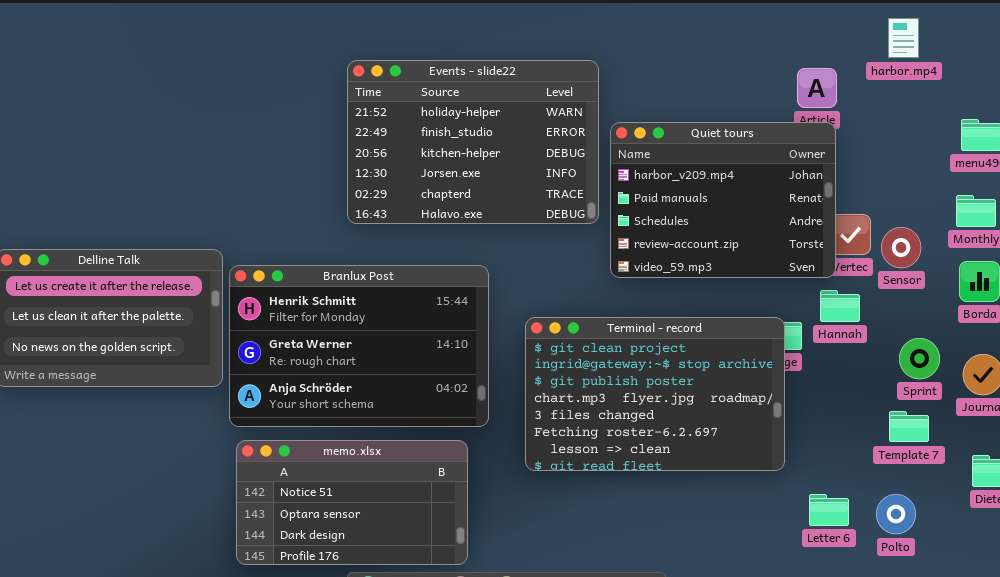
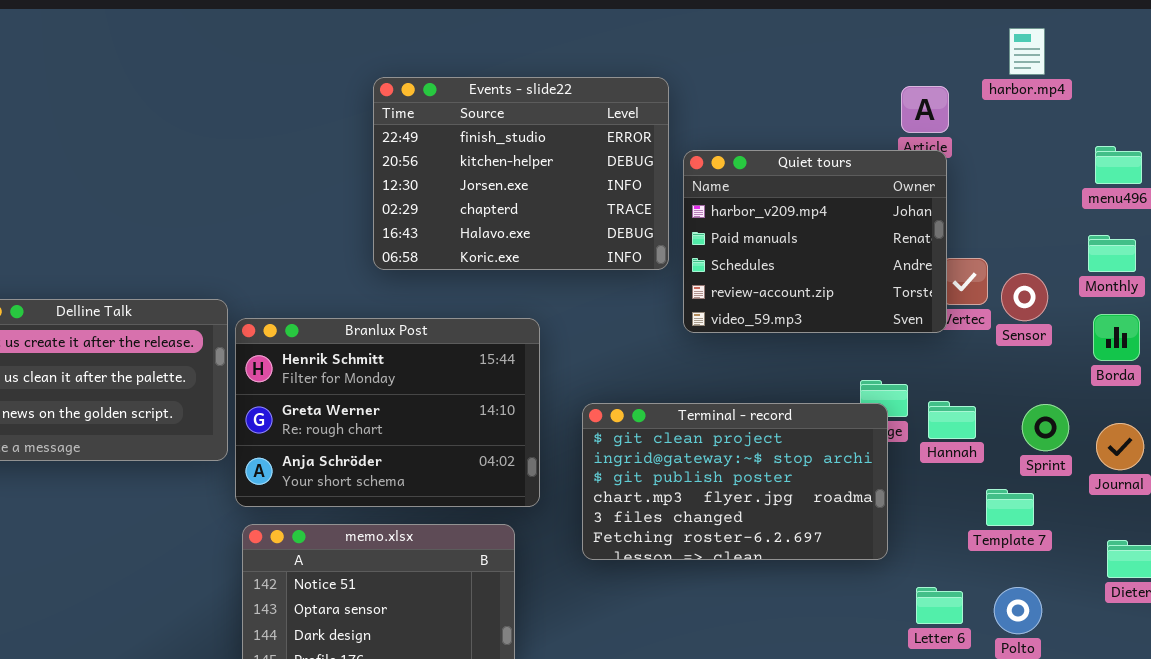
Events - slide22: [347,60,599,224] -> [373,77,669,270], scrolled down 1 row
Hannah: [820,290,860,322] -> [928,401,976,439], moved
Terminal - record: [525,317,785,471] -> [582,403,888,560], resized
Template 7: [889,411,929,442] -> [986,489,1034,526], moved

